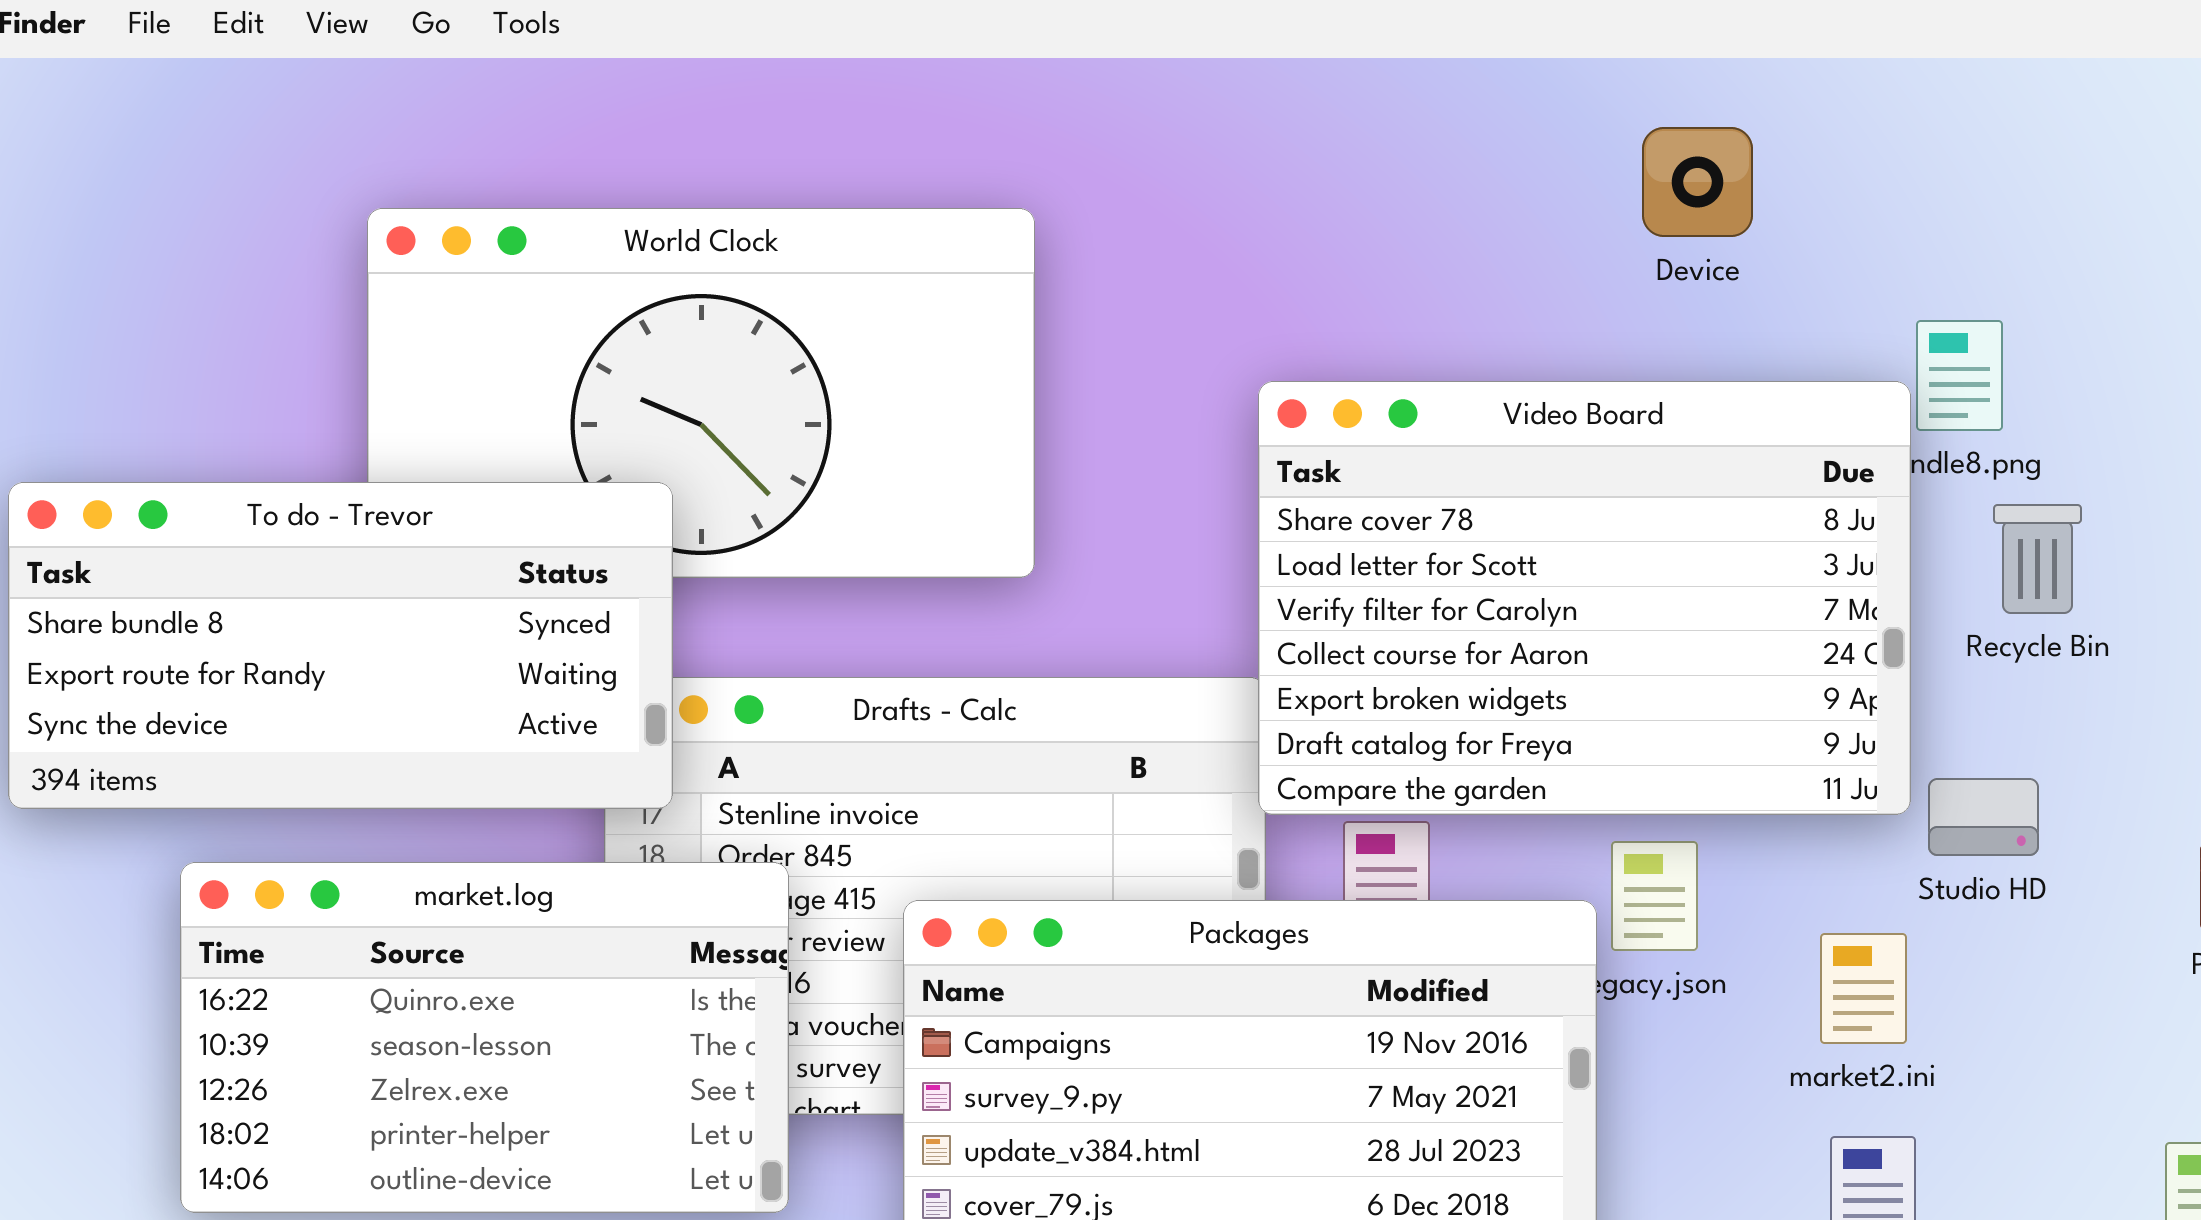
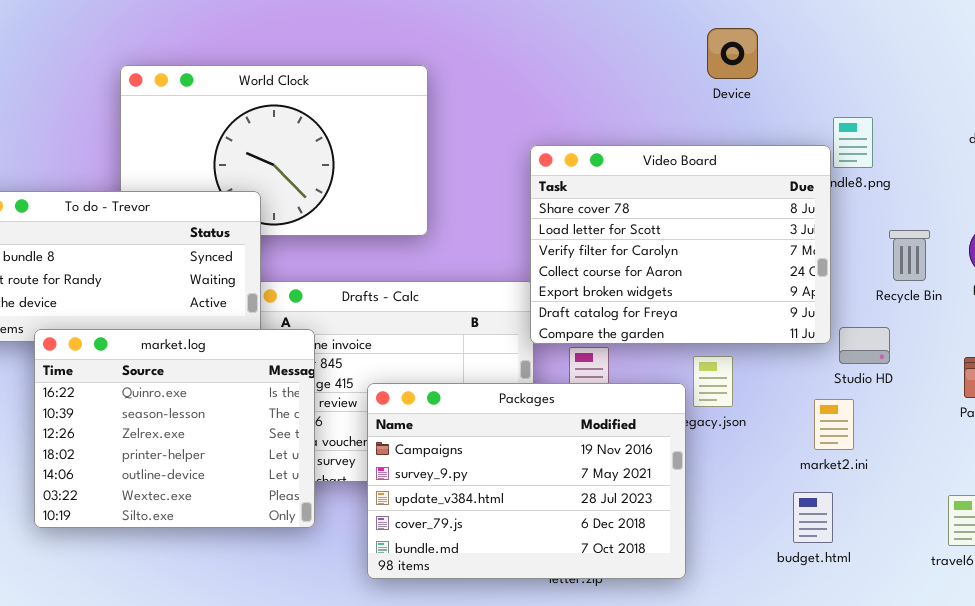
Recycle Bin: [1993,504,2082,614] -> [889,230,930,281], moved
market.log: [180,862,789,1213] -> [34,329,315,528], resized
market2.ini: [1820,933,1907,1044] -> [814,399,854,450], moved

